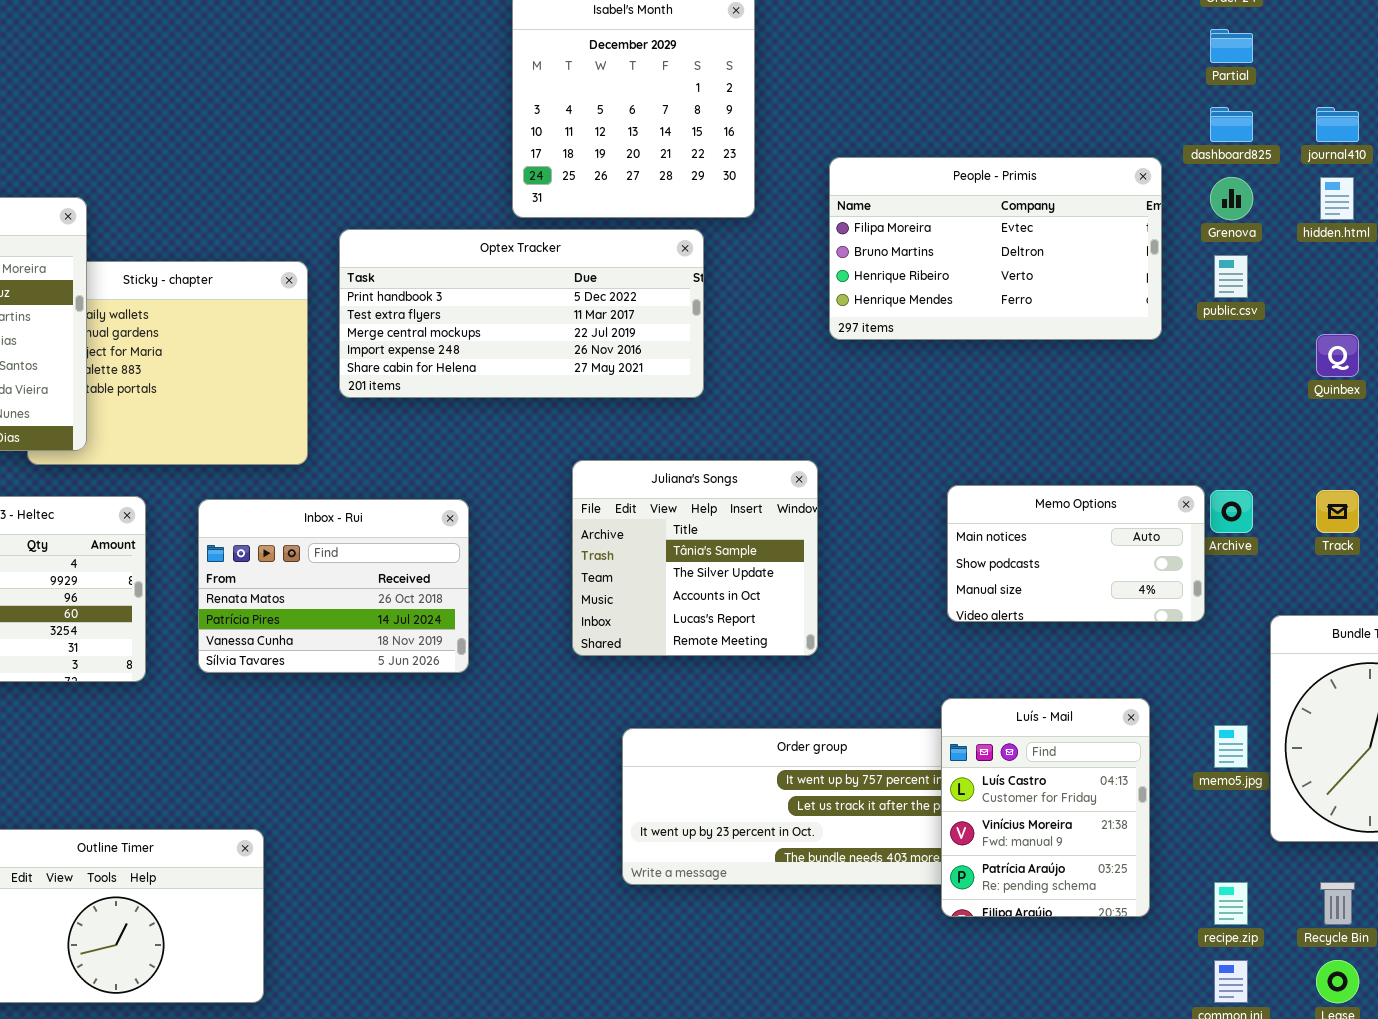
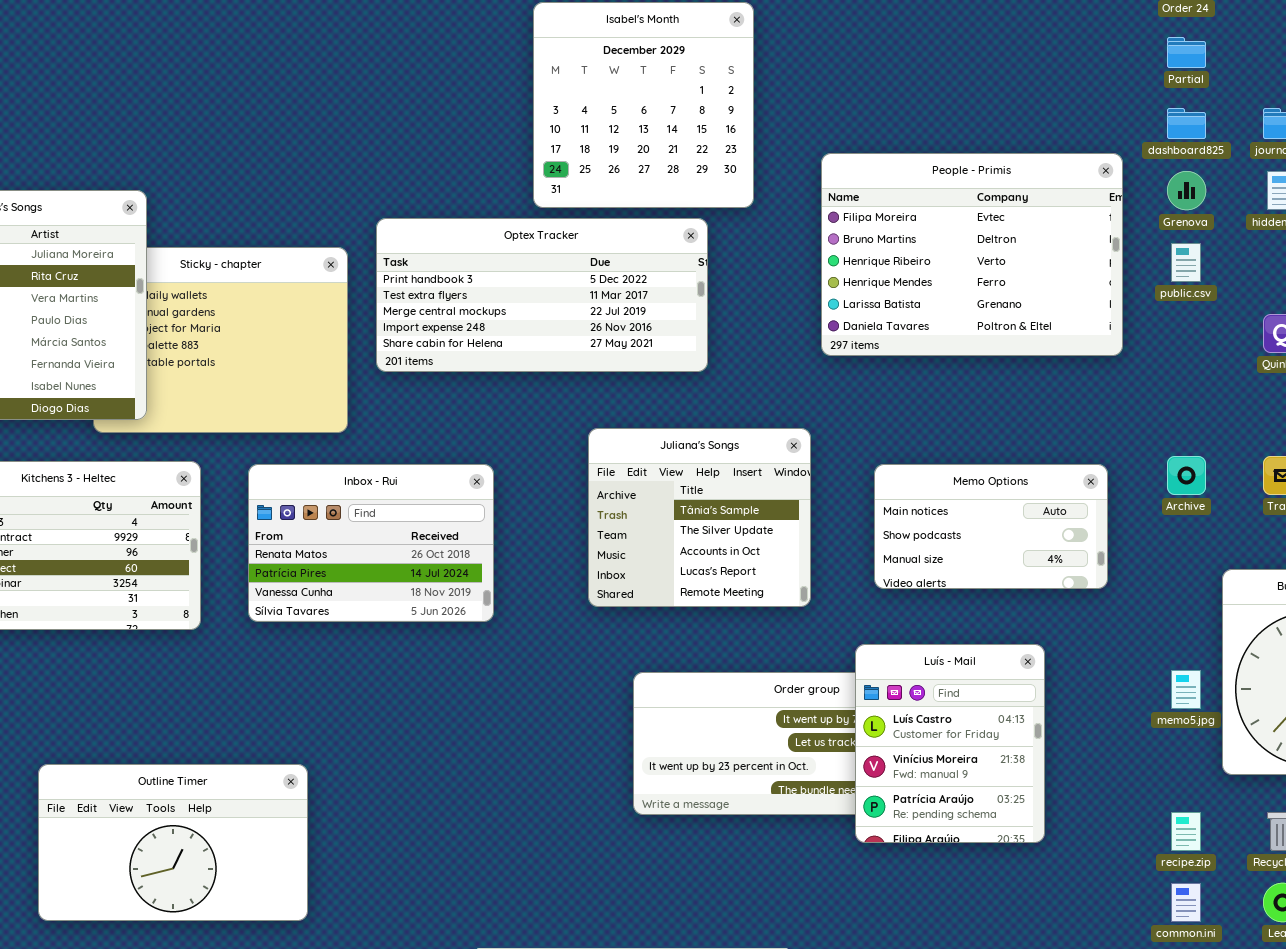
People - Primis: [829,157,1162,340] -> [821,153,1123,356], resized
Memo Options: [947,485,1205,622] -> [874,464,1108,589], moved
Luís - Mail: [941,698,1150,917] -> [855,644,1045,843], moved

